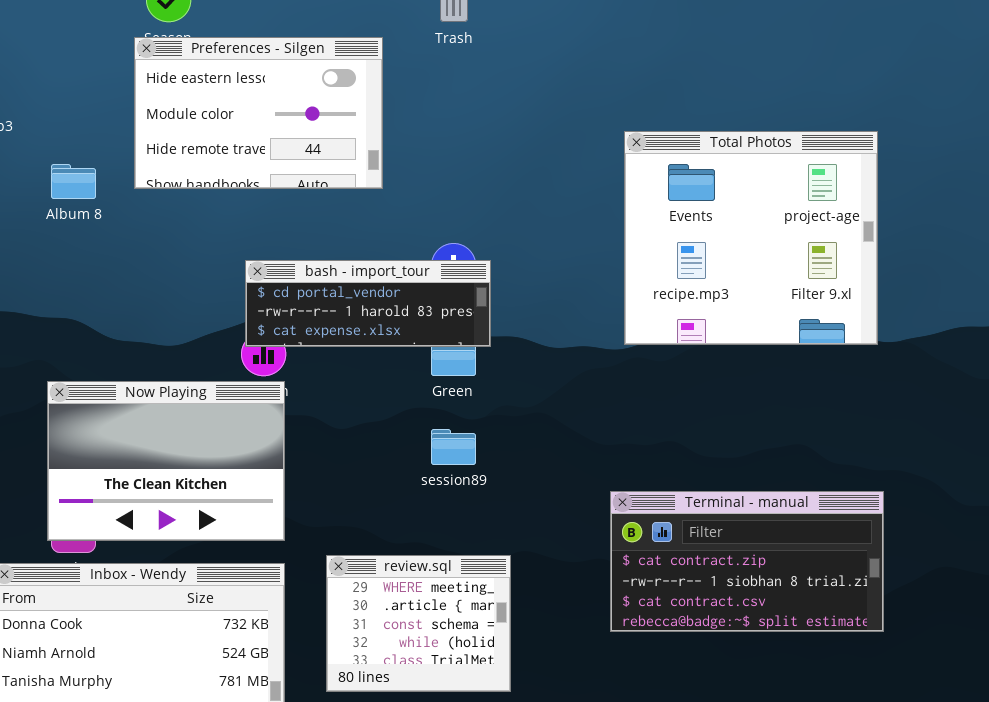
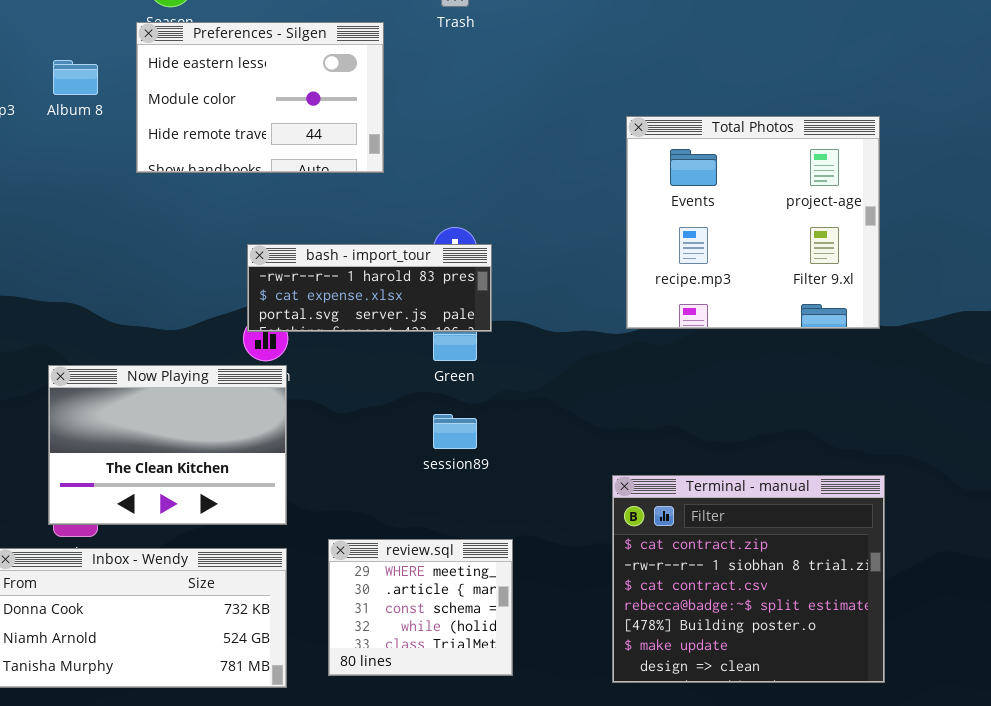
Album 8: [51,164,96,199] -> [53,60,98,95], moved
bash - import_tour: [245,260,491,347] -> [247,244,492,332], scrolled down 1 row
Terminal - manual: [610,491,884,632] -> [612,475,885,683], resized

